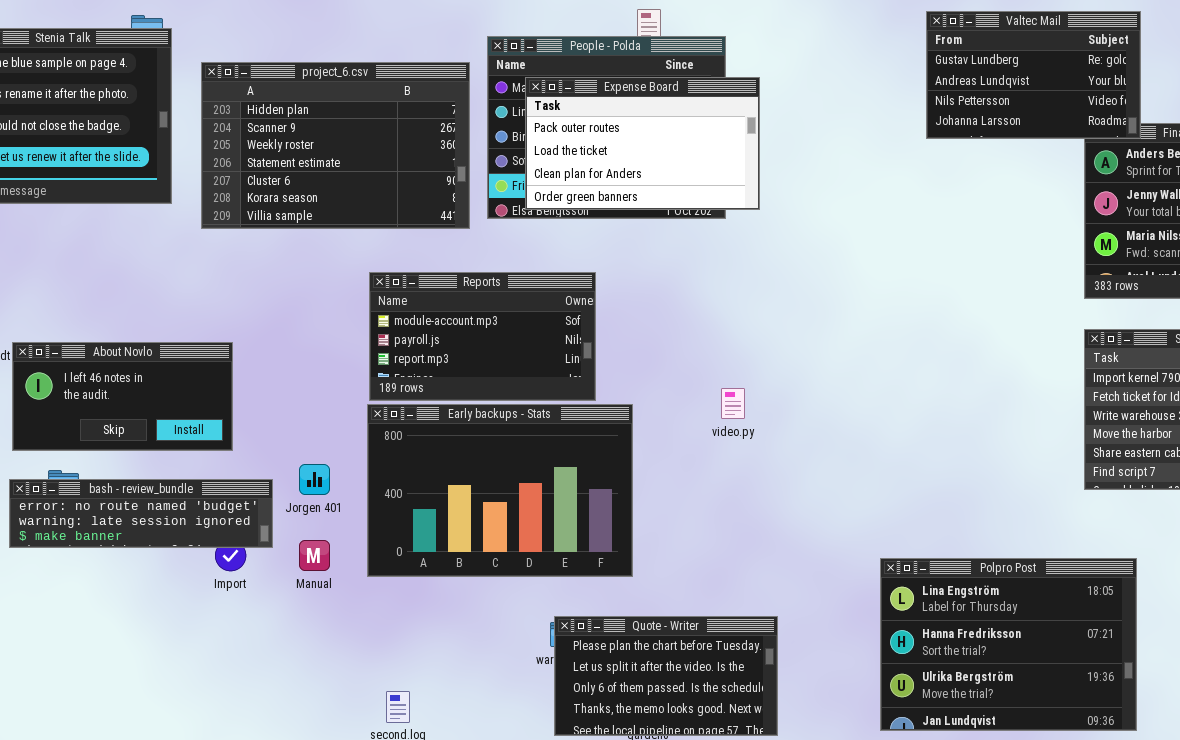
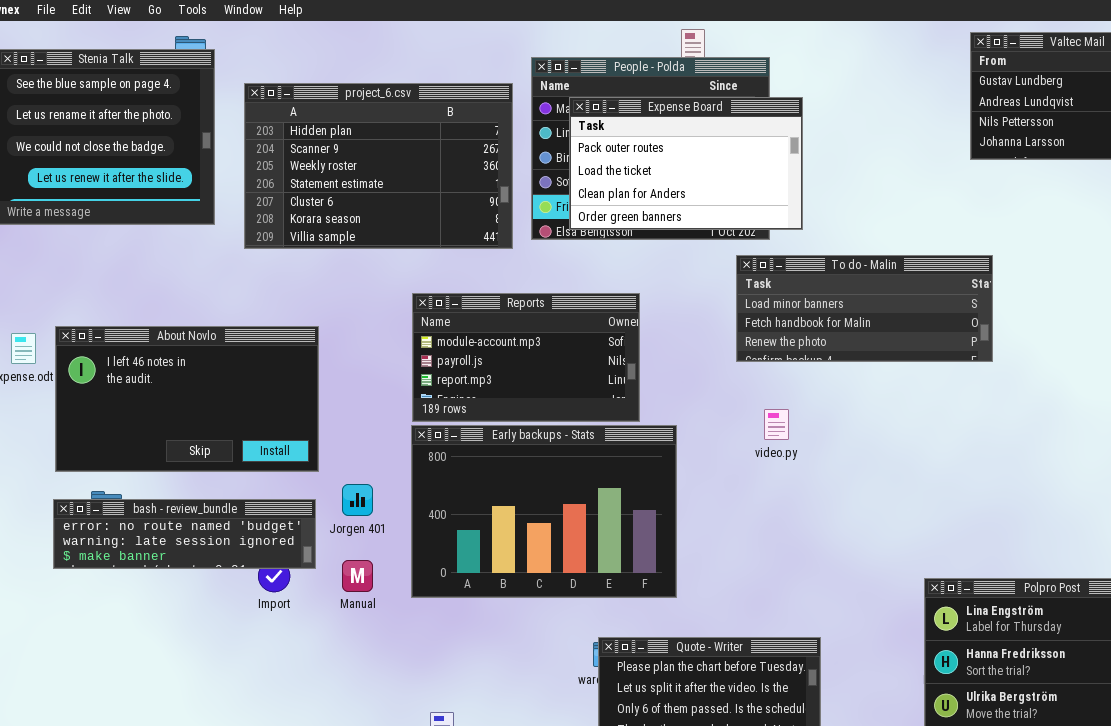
To do - Malin: none -> [736,255,993,362], opened
About Novlo: [12,342,233,451] -> [55,326,319,472], resized

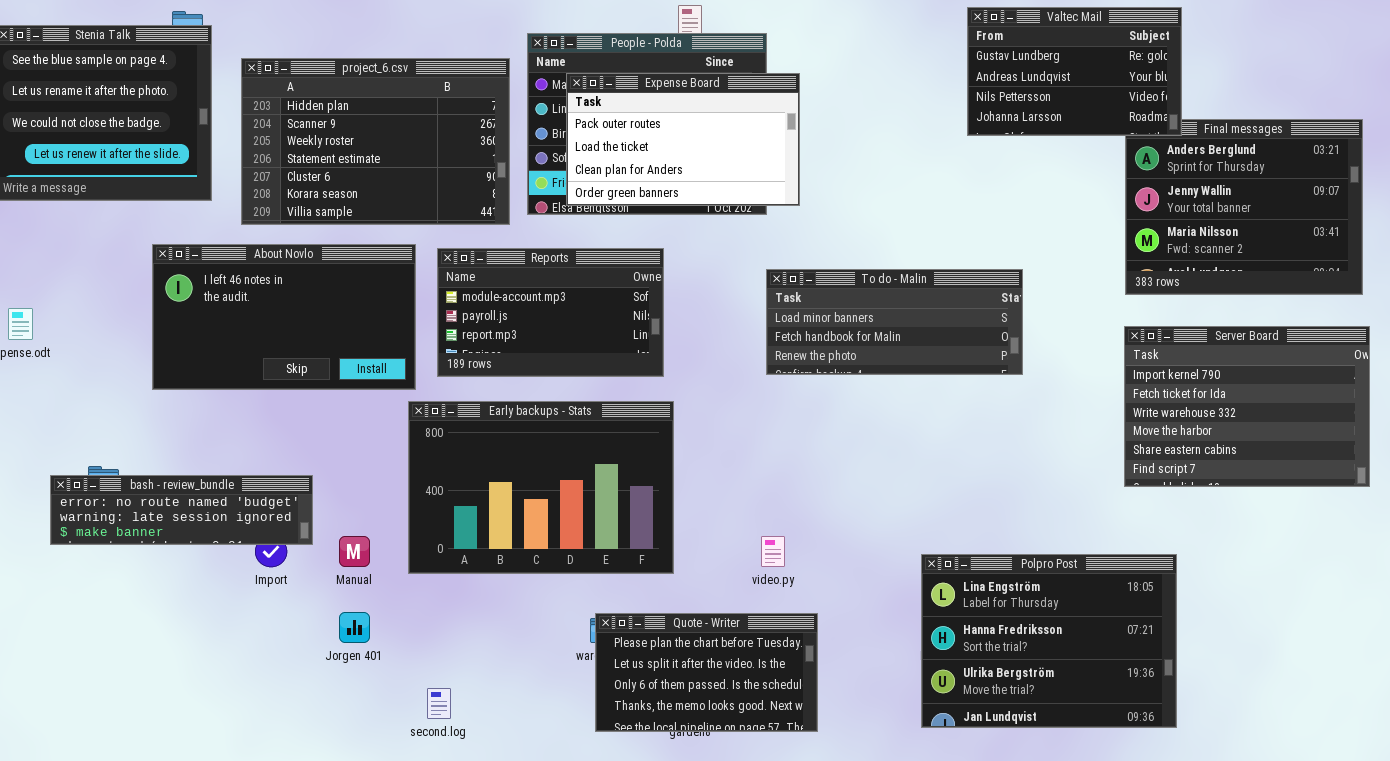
To do - Malin: [736,255,993,362] -> [766,269,1023,375], moved
Reports: [412,293,640,422] -> [437,248,664,377], moved
About Novlo: [55,326,319,472] -> [152,244,416,390], moved
video.py: [764,409,789,440] -> [761,536,785,567], moved
Jorgen 401: [342,484,373,516] -> [339,612,370,643], moved

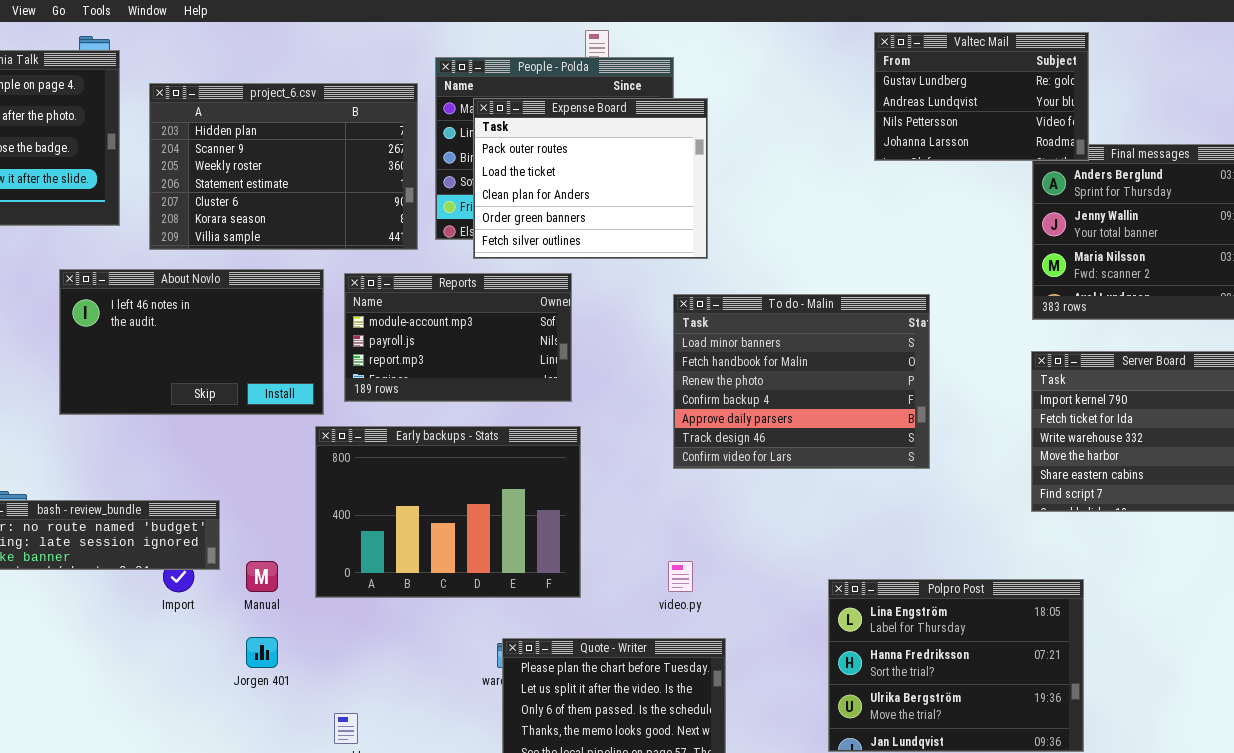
Expense Board: [566,73,800,206] -> [473,98,708,259], resized
To do - Malin: [766,269,1023,375] -> [673,294,930,469], resized

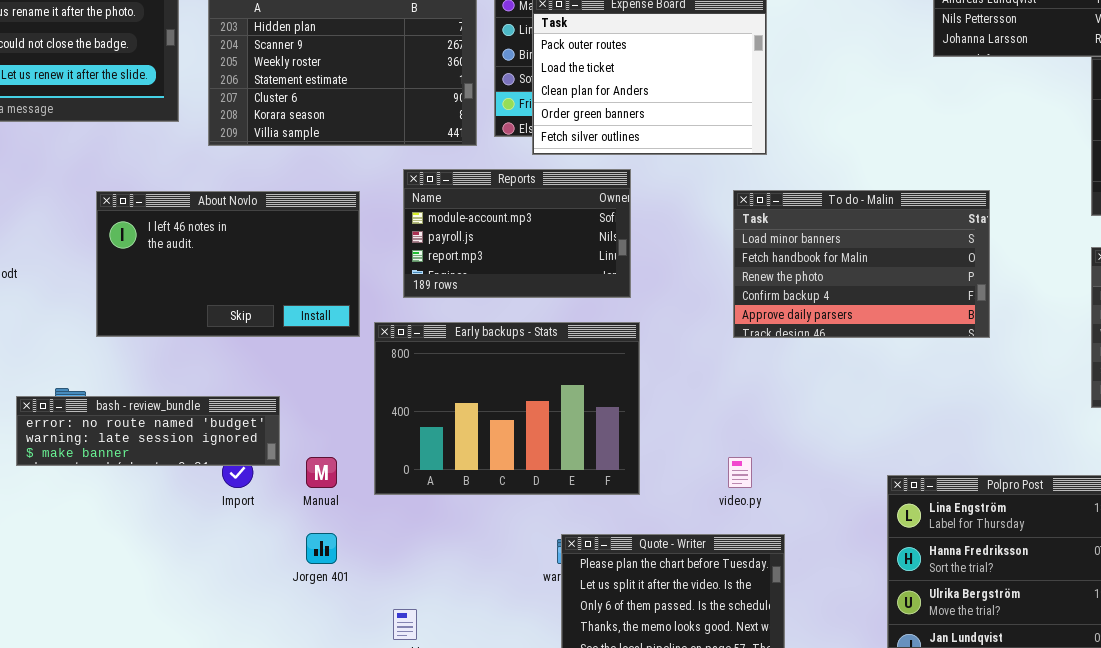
About Novlo: [59,269,324,415] -> [96,191,360,337], moved
To do - Malin: [673,294,930,469] -> [733,190,990,338], resized

